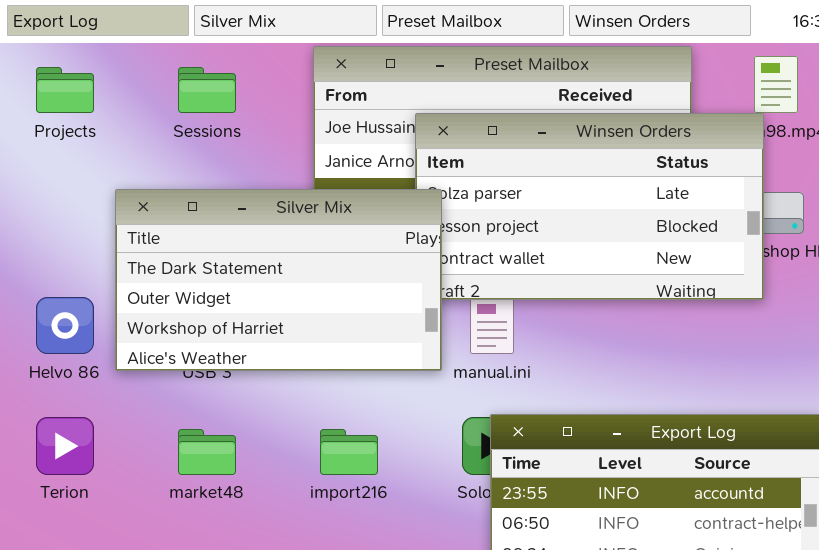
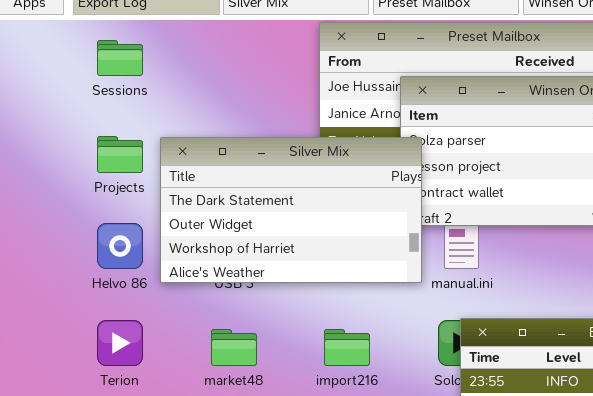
Projects: [36,67,94,113] -> [97,136,143,173], moved
Sessions: [178,67,236,113] -> [97,40,143,76], moved

